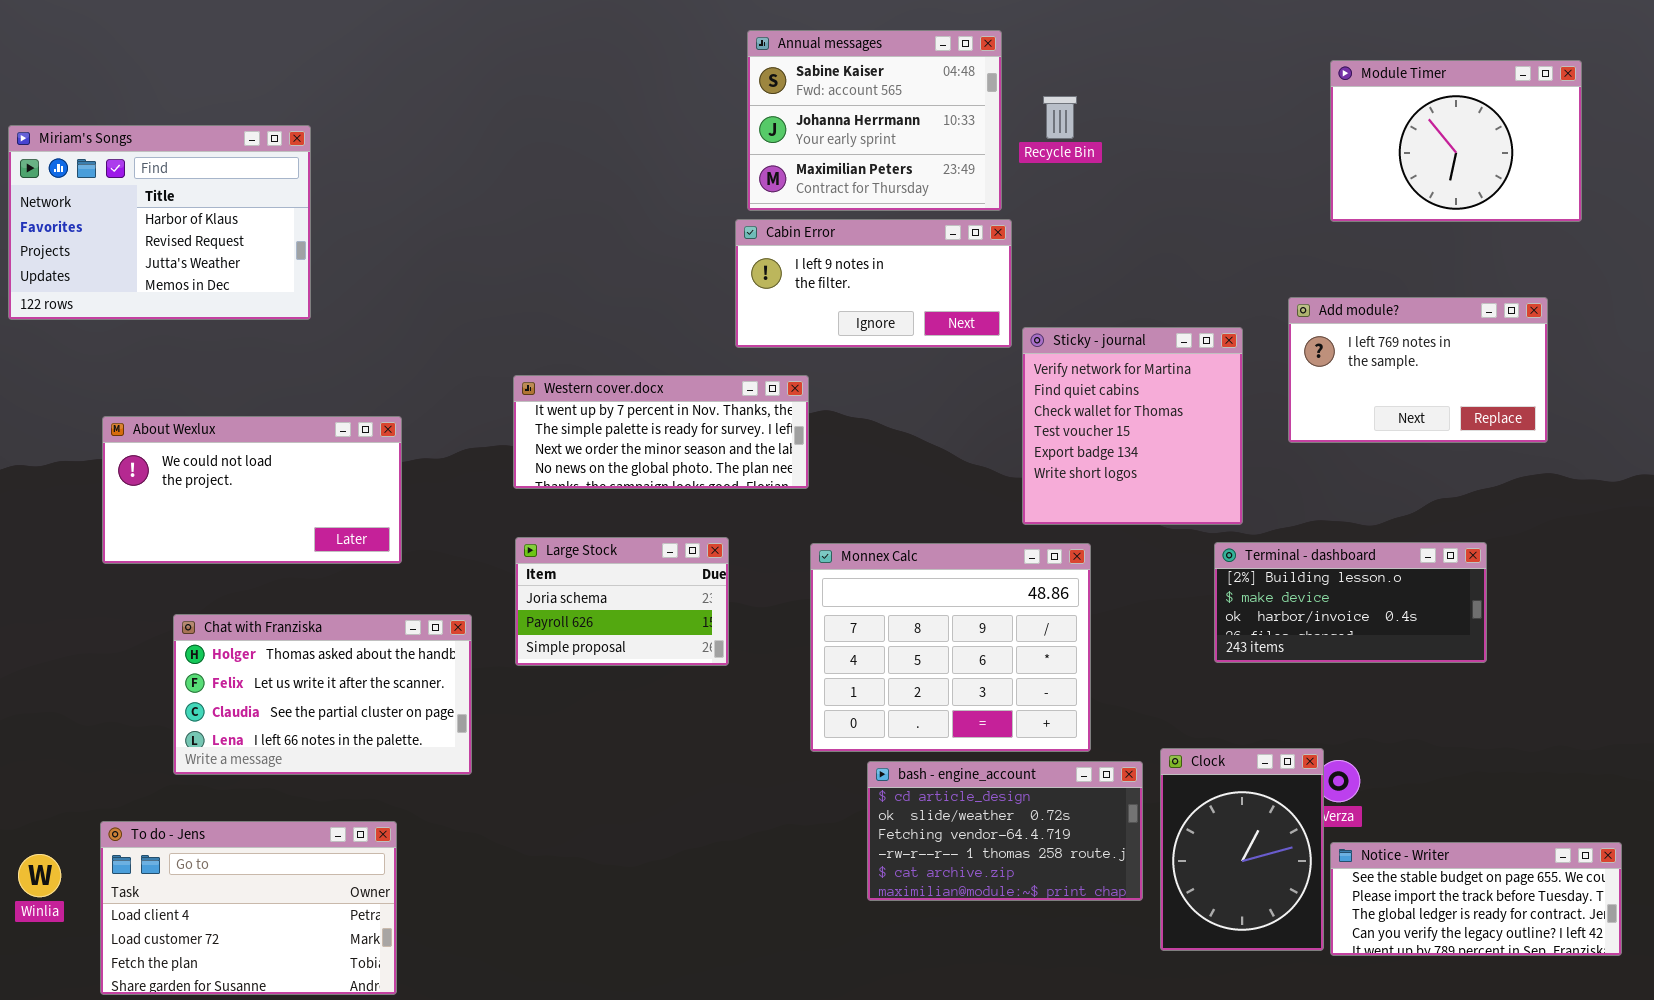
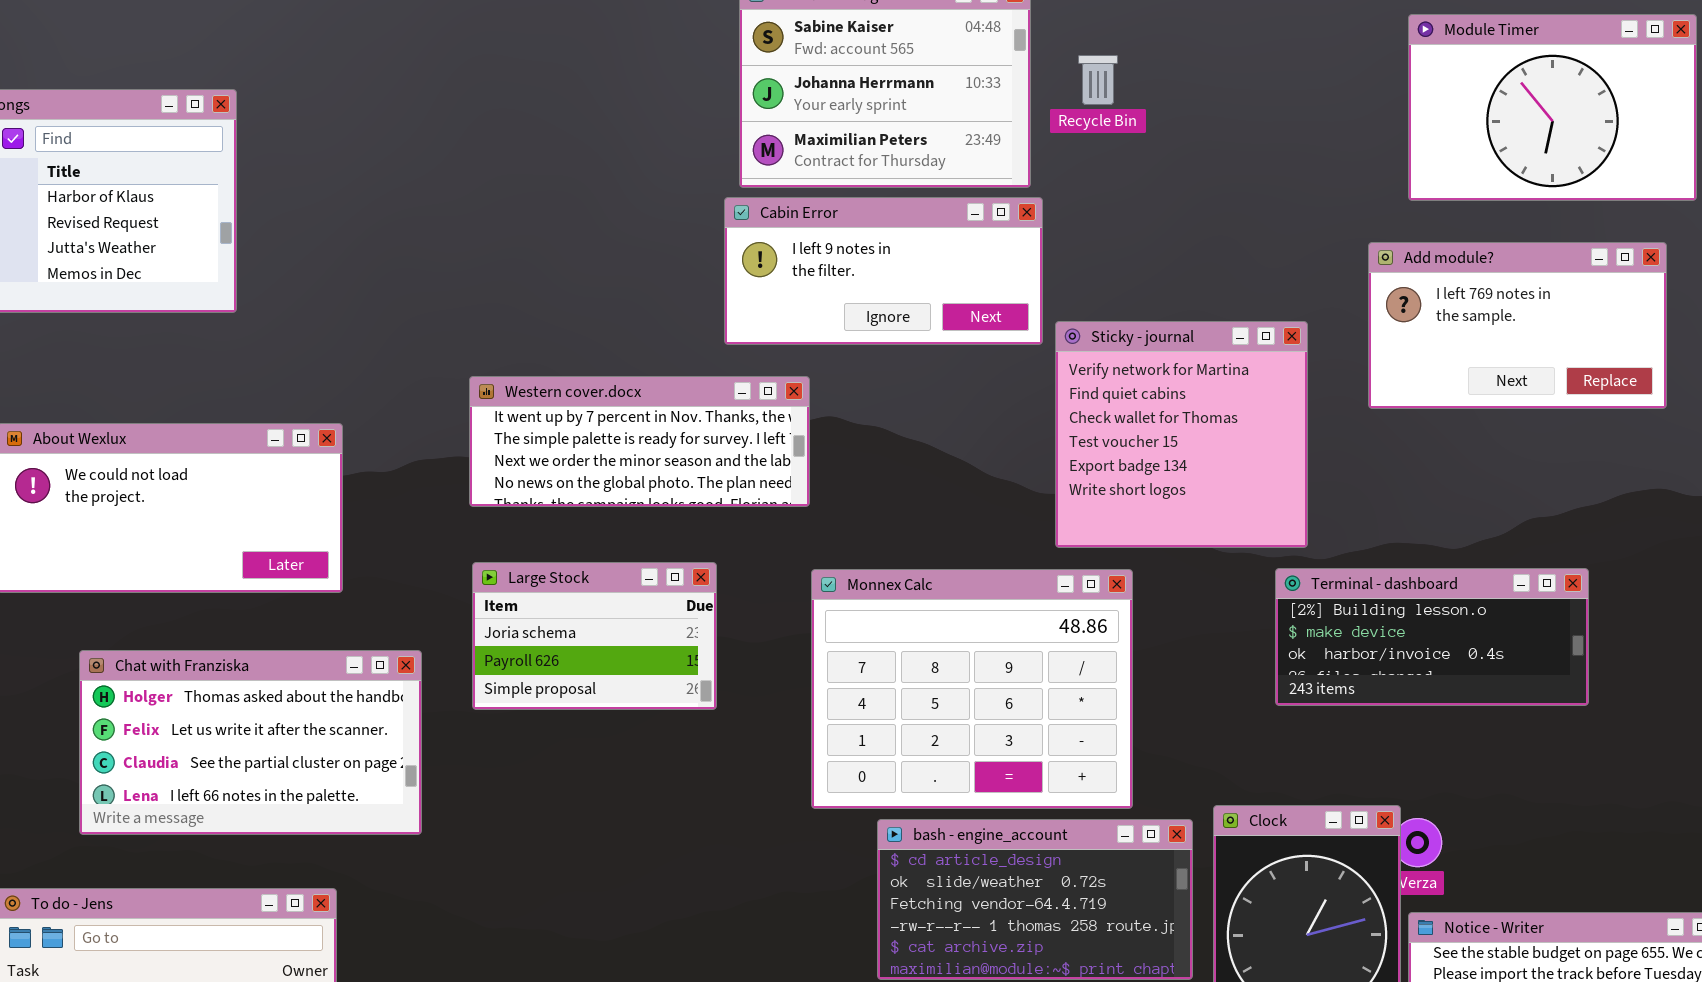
Add module?: [1288,297,1548,443] -> [1368,242,1667,409], moved

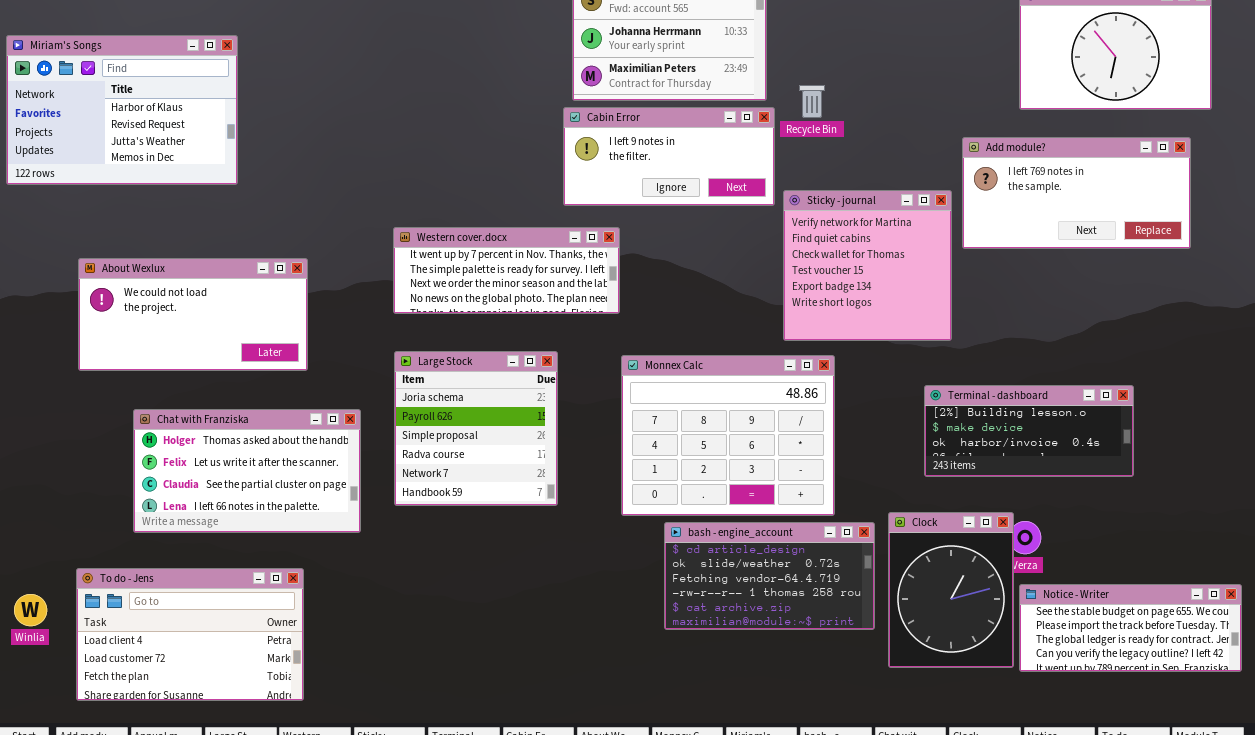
Recycle Bin: [1078,55,1118,105] -> [799,85,825,118], moved
Add module?: [1368,242,1667,409] -> [962,137,1191,249], resized
Large Stock: [472,562,717,710] -> [394,351,558,506], resized
Terminal - dashboard: [1275,568,1589,706] -> [924,385,1134,477], moved

